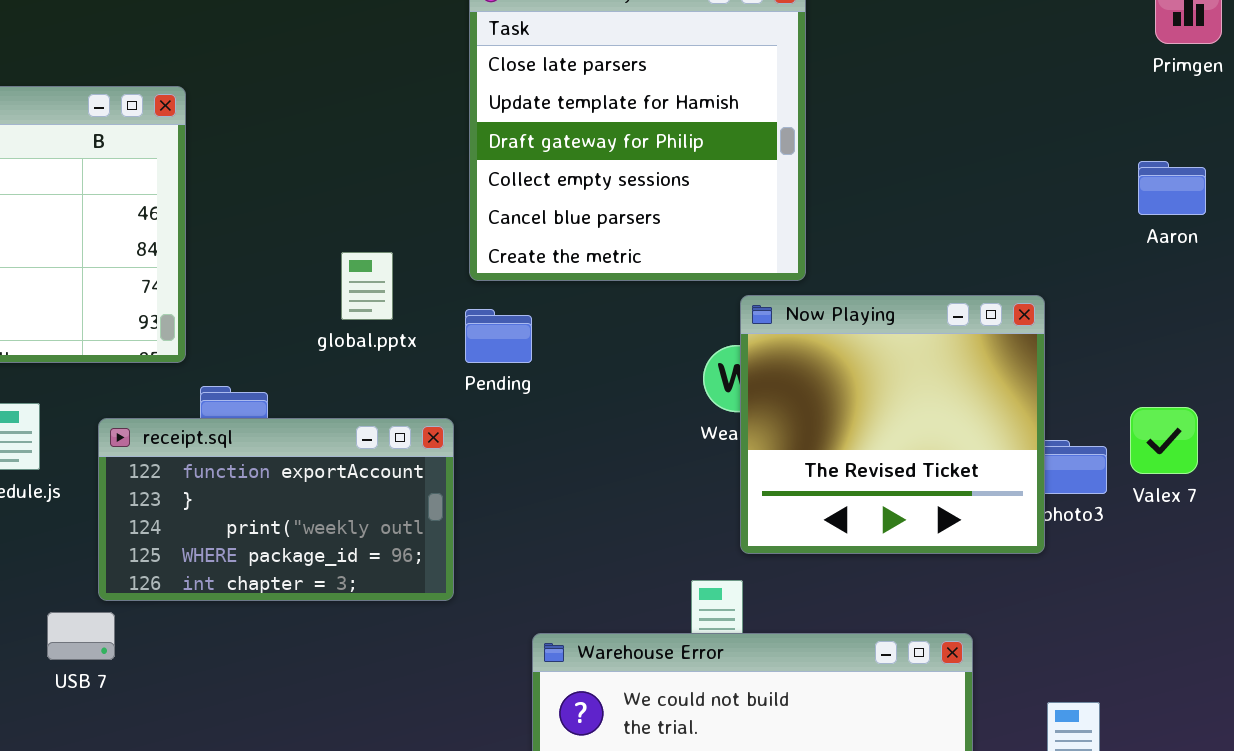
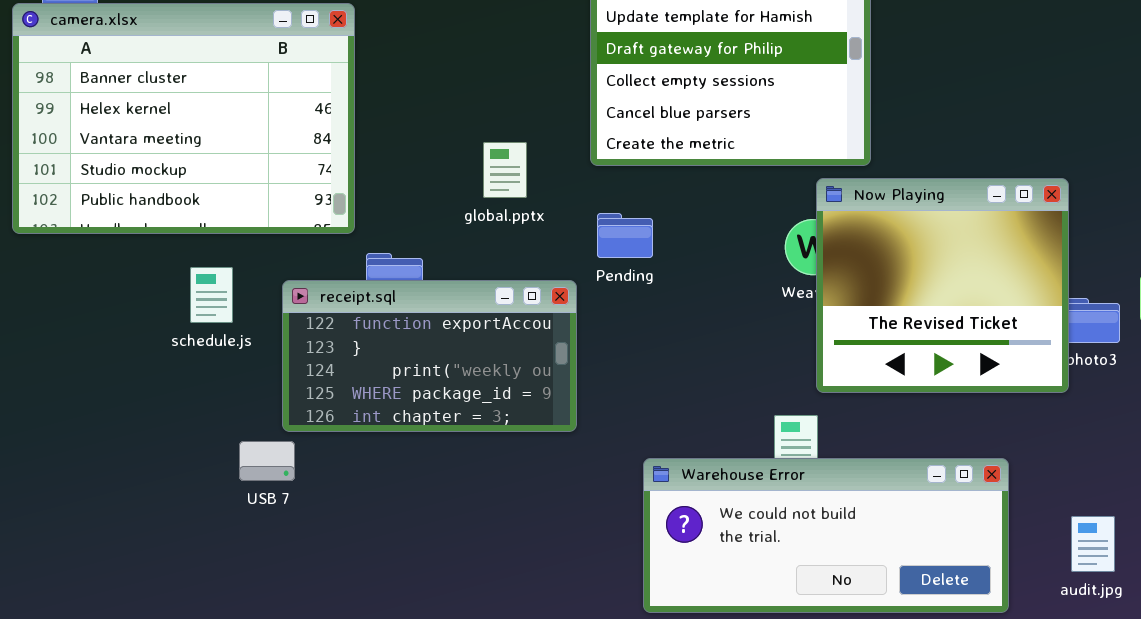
Pending: [465,309,532,363] -> [597,213,653,258], moved

